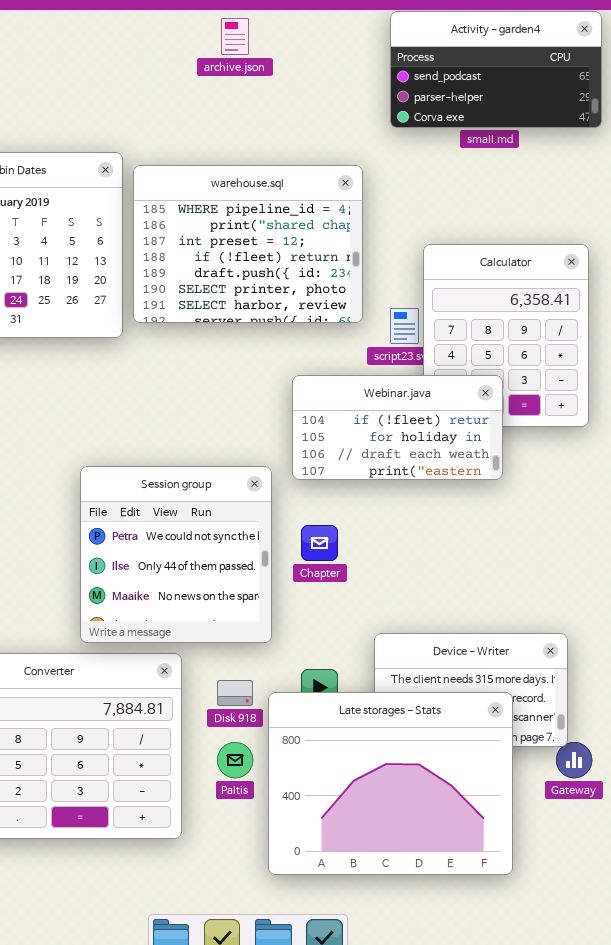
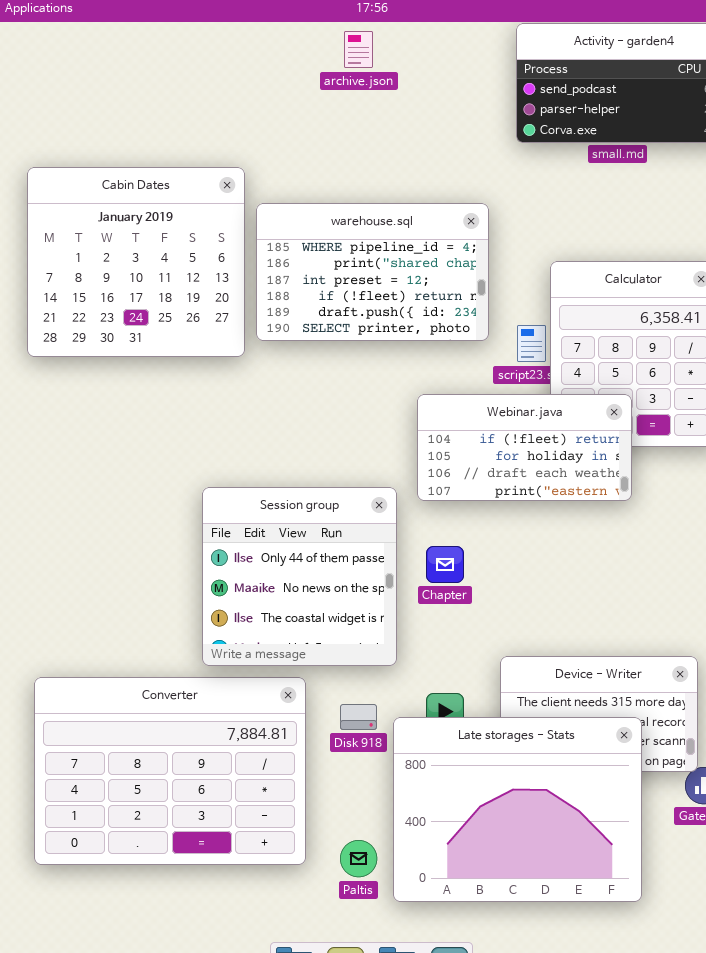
warehouse.sql: [133,165,363,323] -> [256,203,489,341], resized
Session group: [80,466,272,643] -> [202,487,397,666], scrolled down 1 row
Paltis: [217,742,253,778] -> [340,840,377,877], moved

